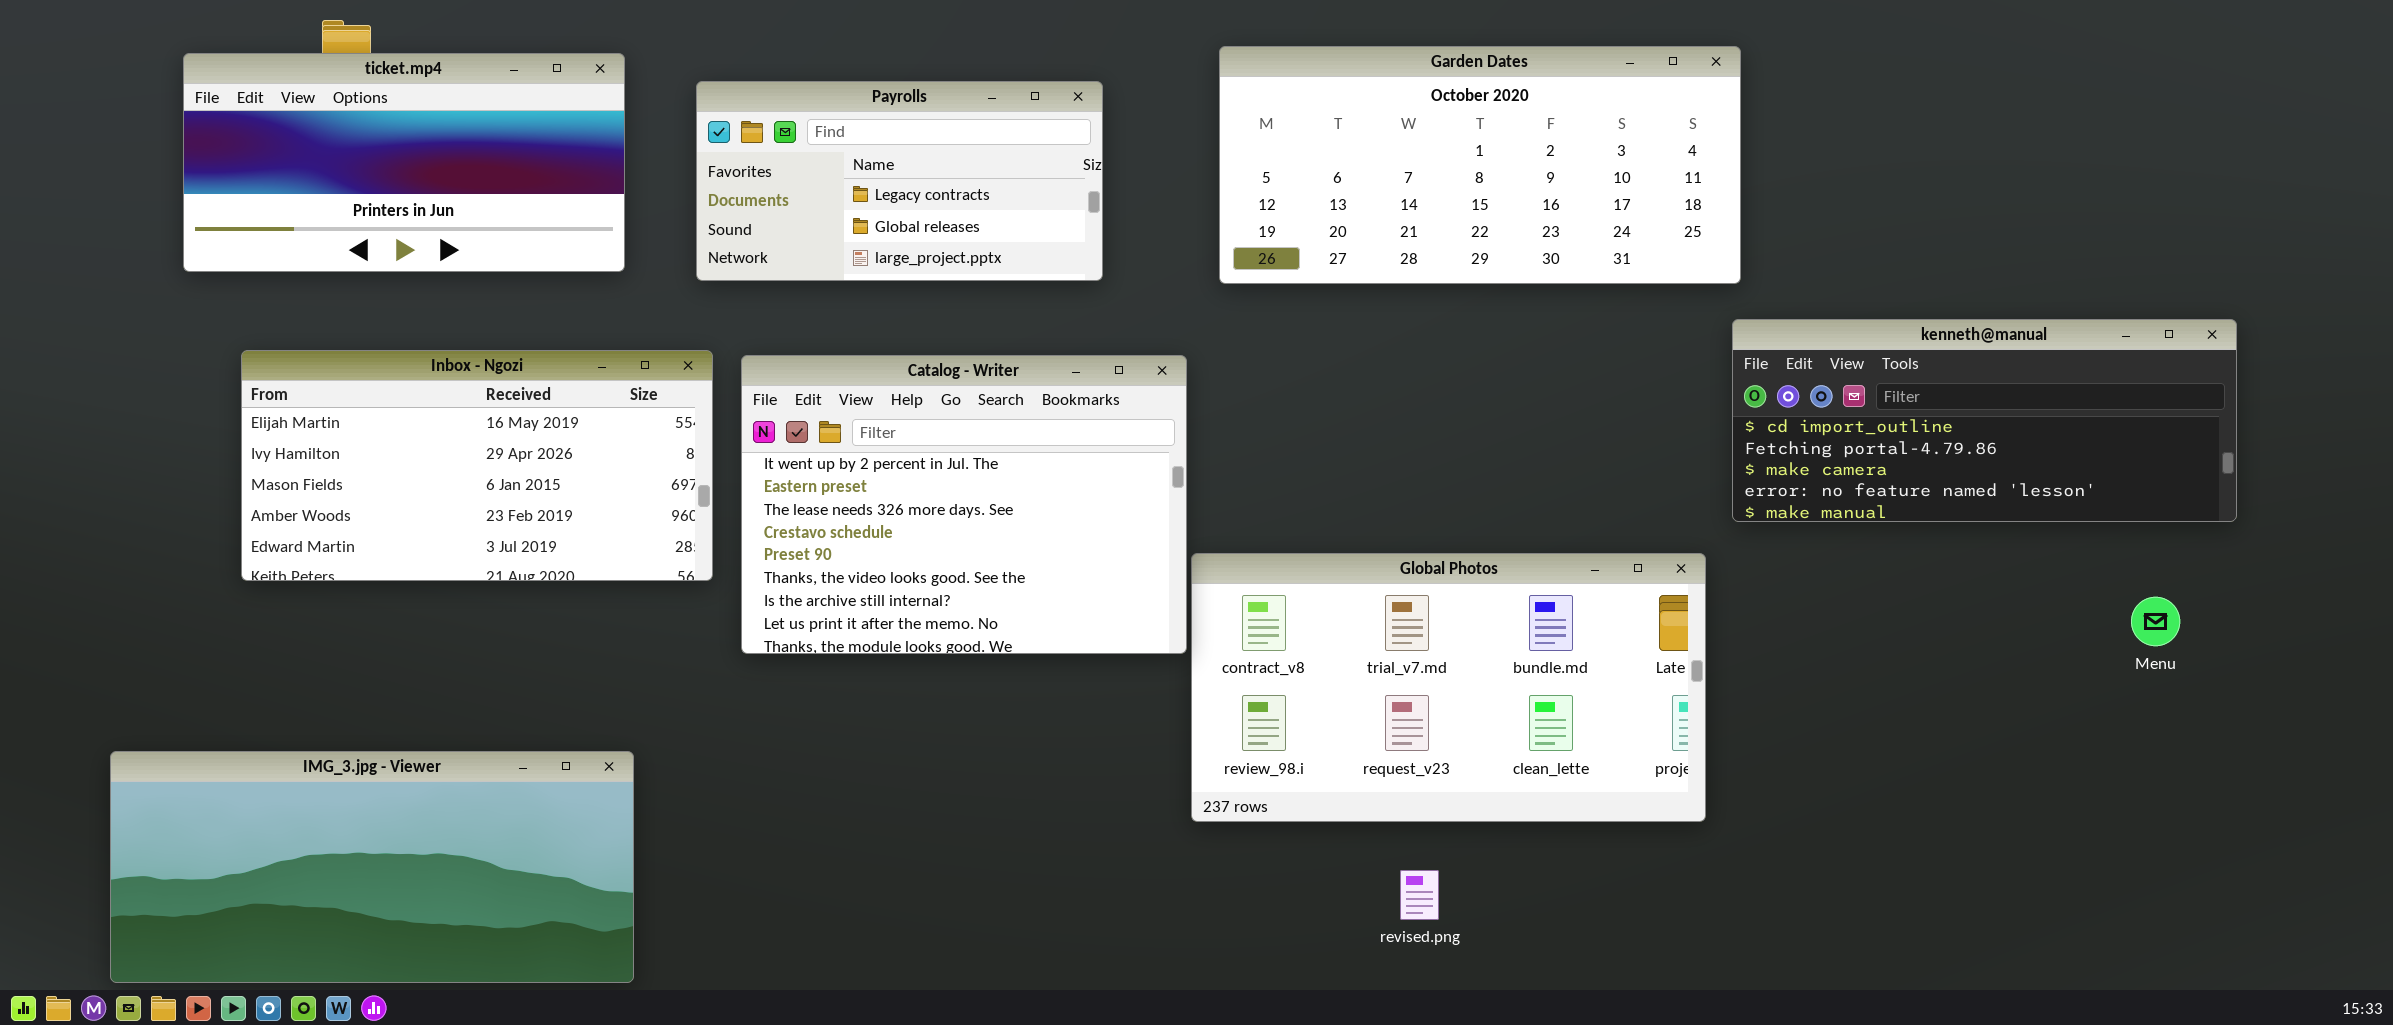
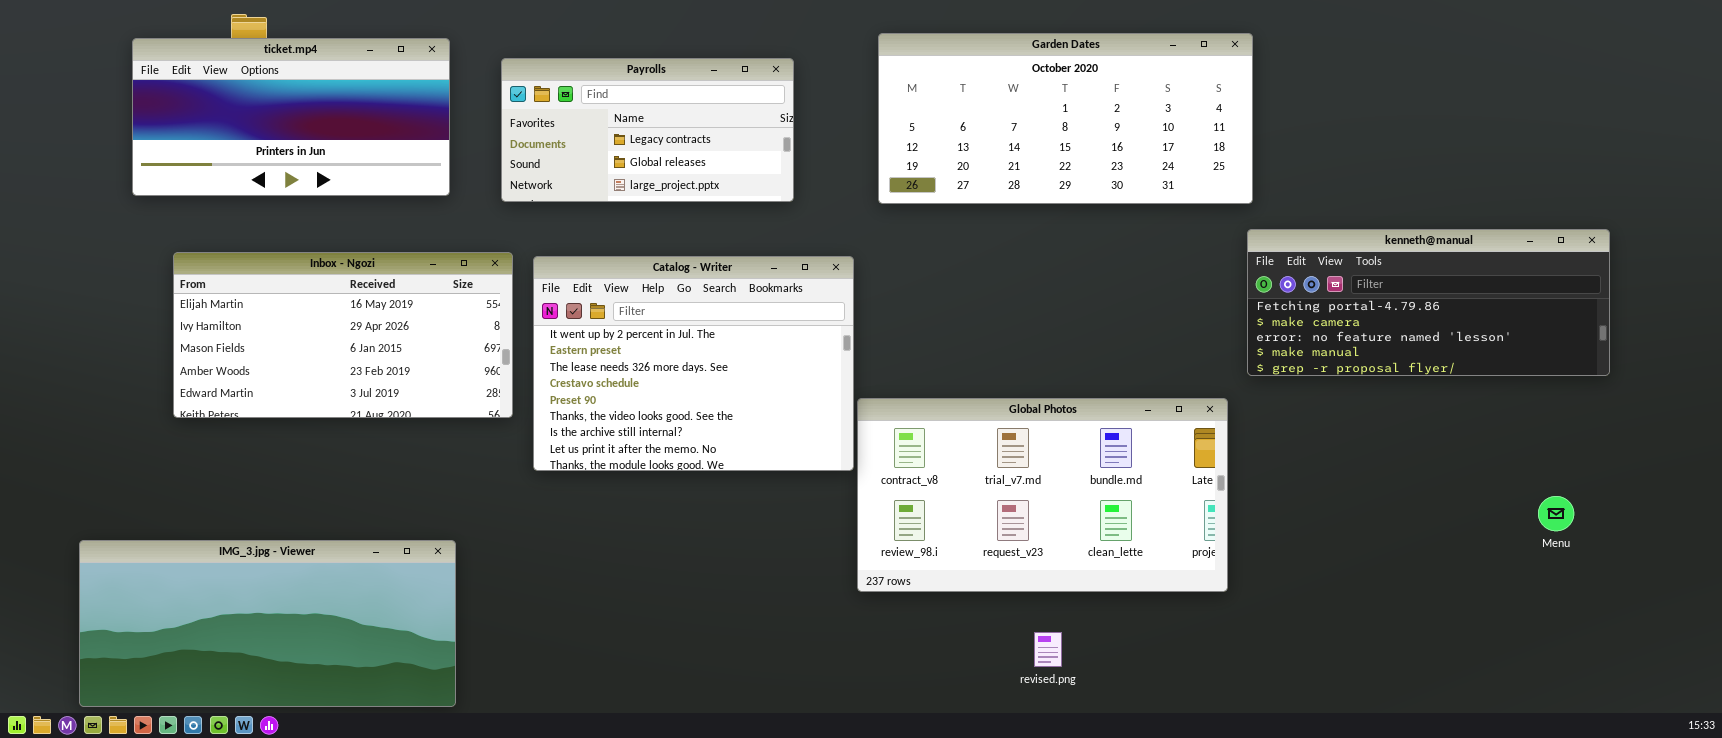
kenneth@manual: [1732,319,2237,522] -> [1247,229,1610,376], scrolled down 1 row
Menu: [2131,597,2180,646] -> [1538,496,1574,531], moved
revised.png: [1400,870,1439,920] -> [1034,632,1062,667], moved

